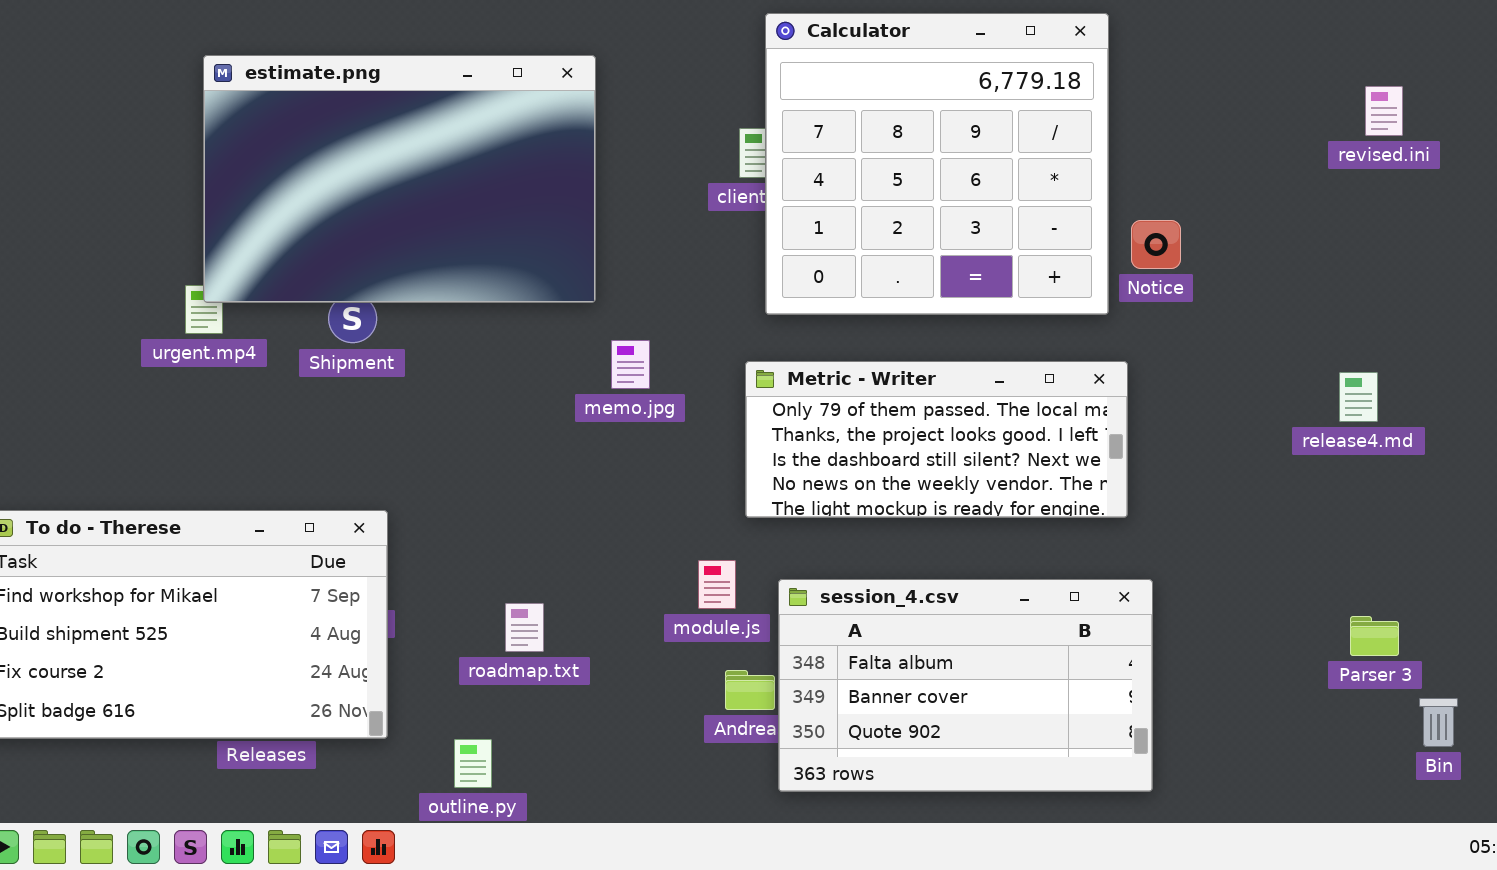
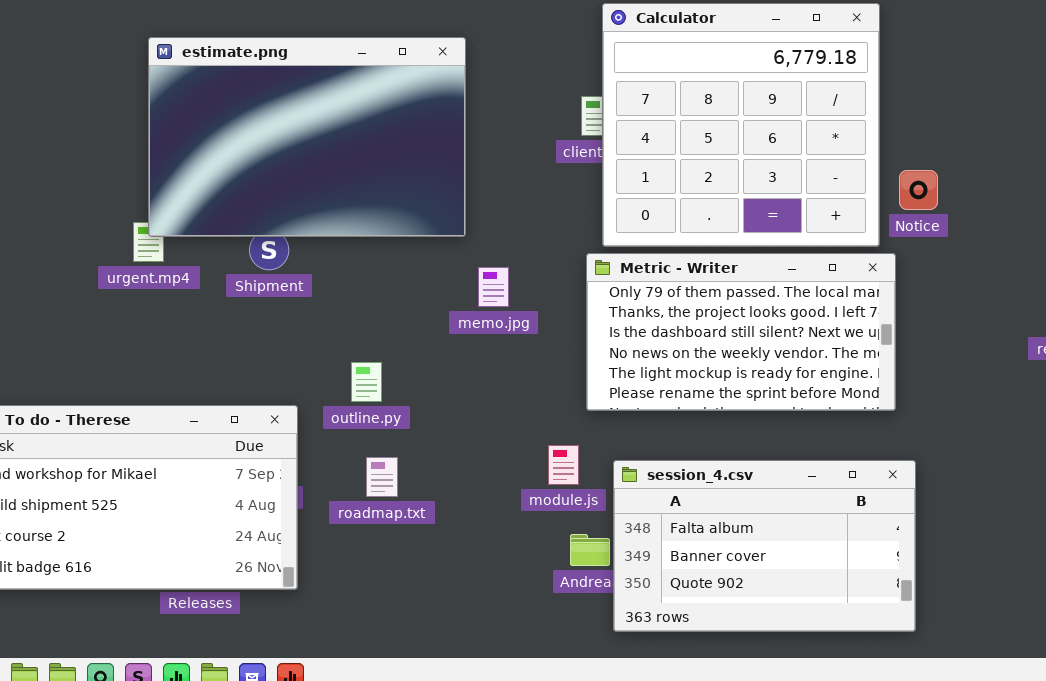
Metric - Writer: [745,361,1128,518] -> [586,253,896,411], resized
roadmap.txt: [505,603,544,652] -> [366,457,398,497], moved
outline.py: [454,739,492,788] -> [351,362,382,402], moved

